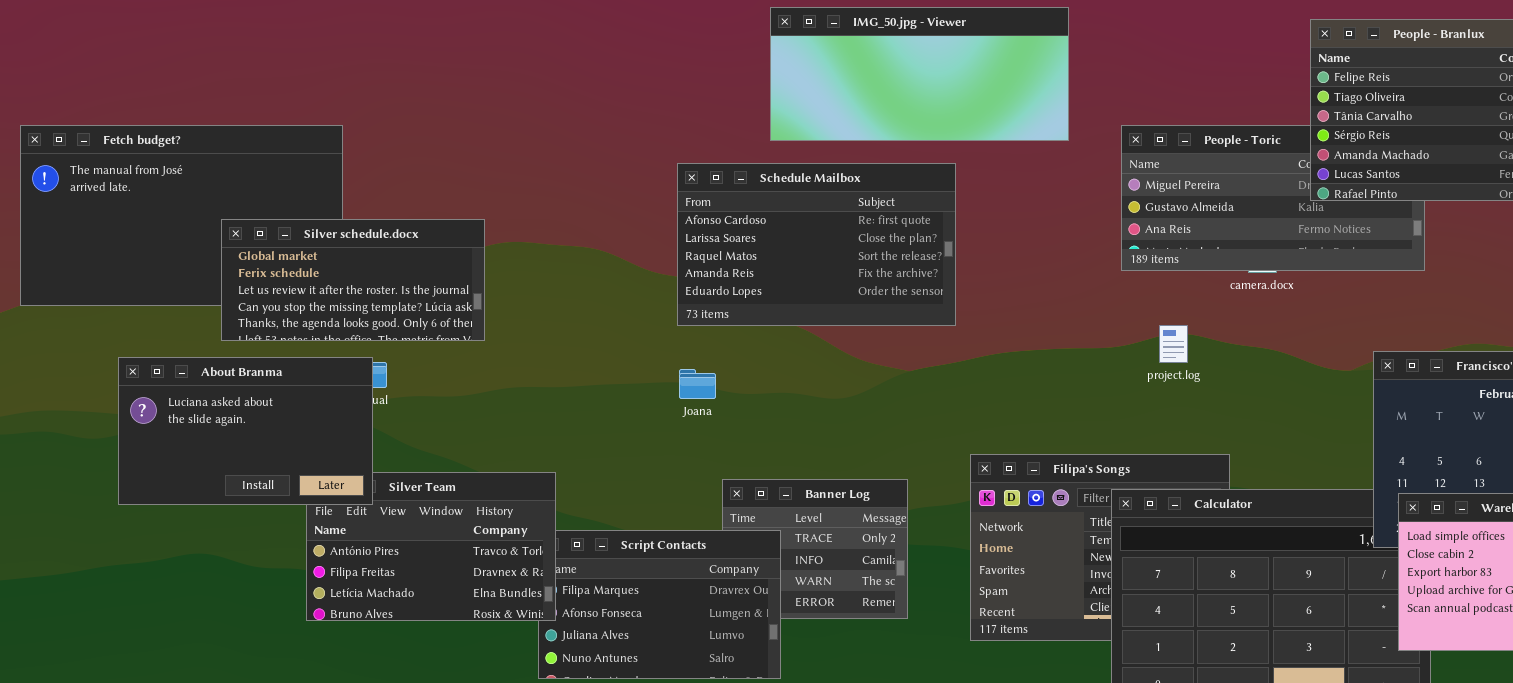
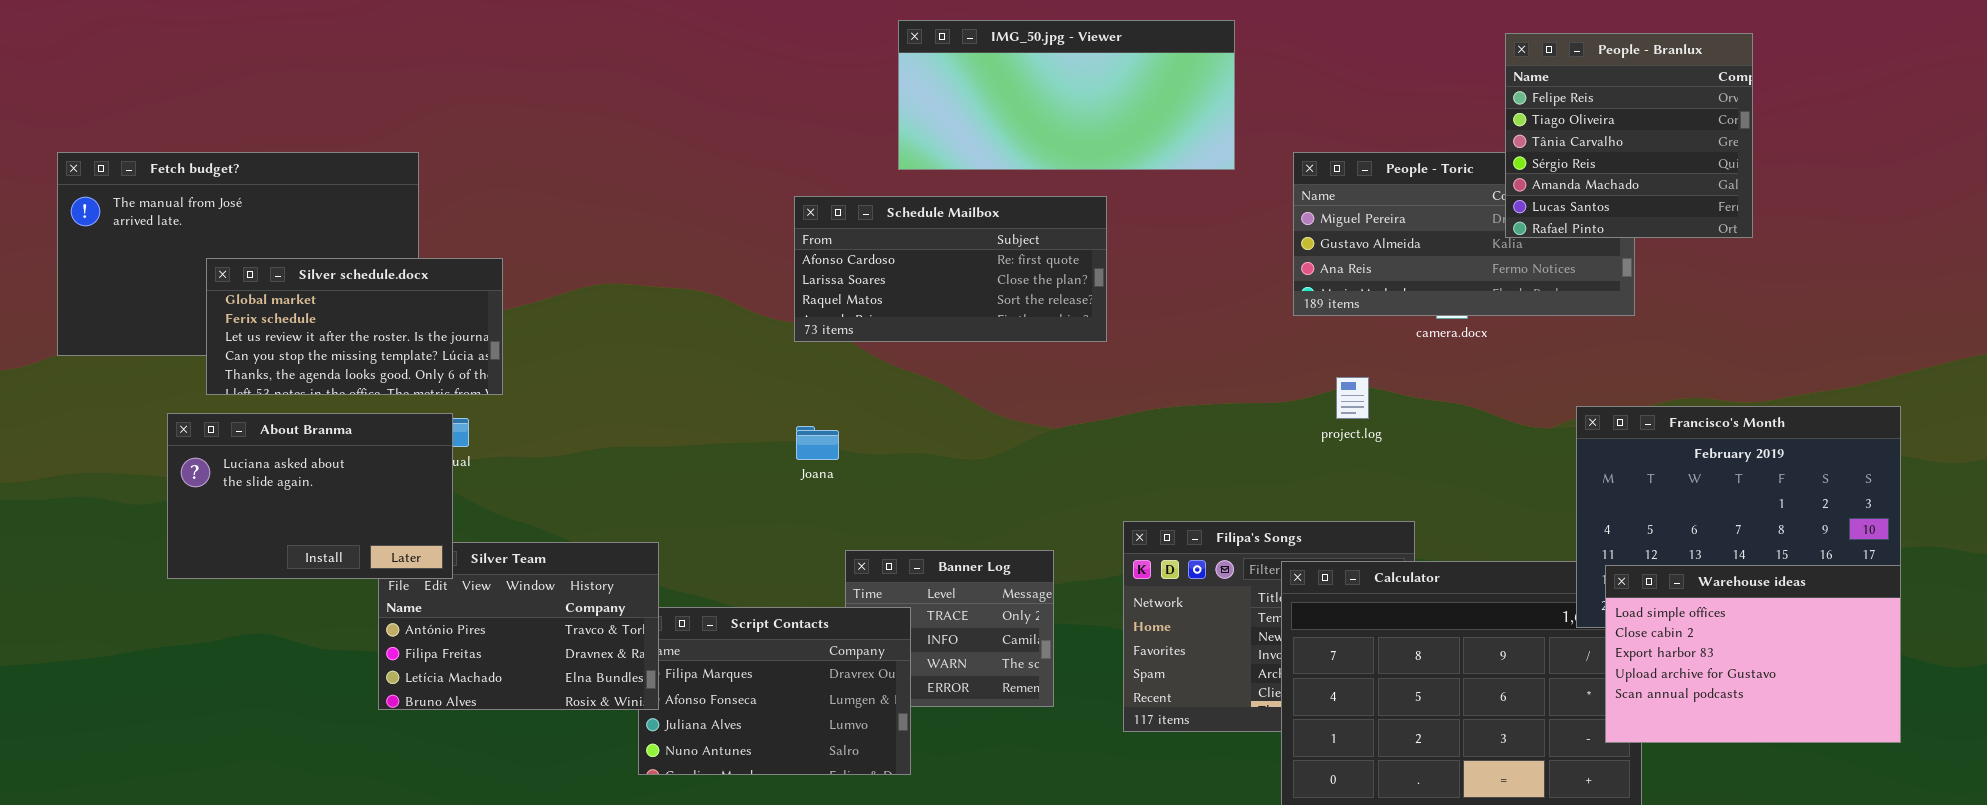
Schedule Mailbox: [677,163,956,326] -> [794,196,1107,342], resized
Silver schedule.docx: [221,219,485,341] -> [206,258,503,395], moved

